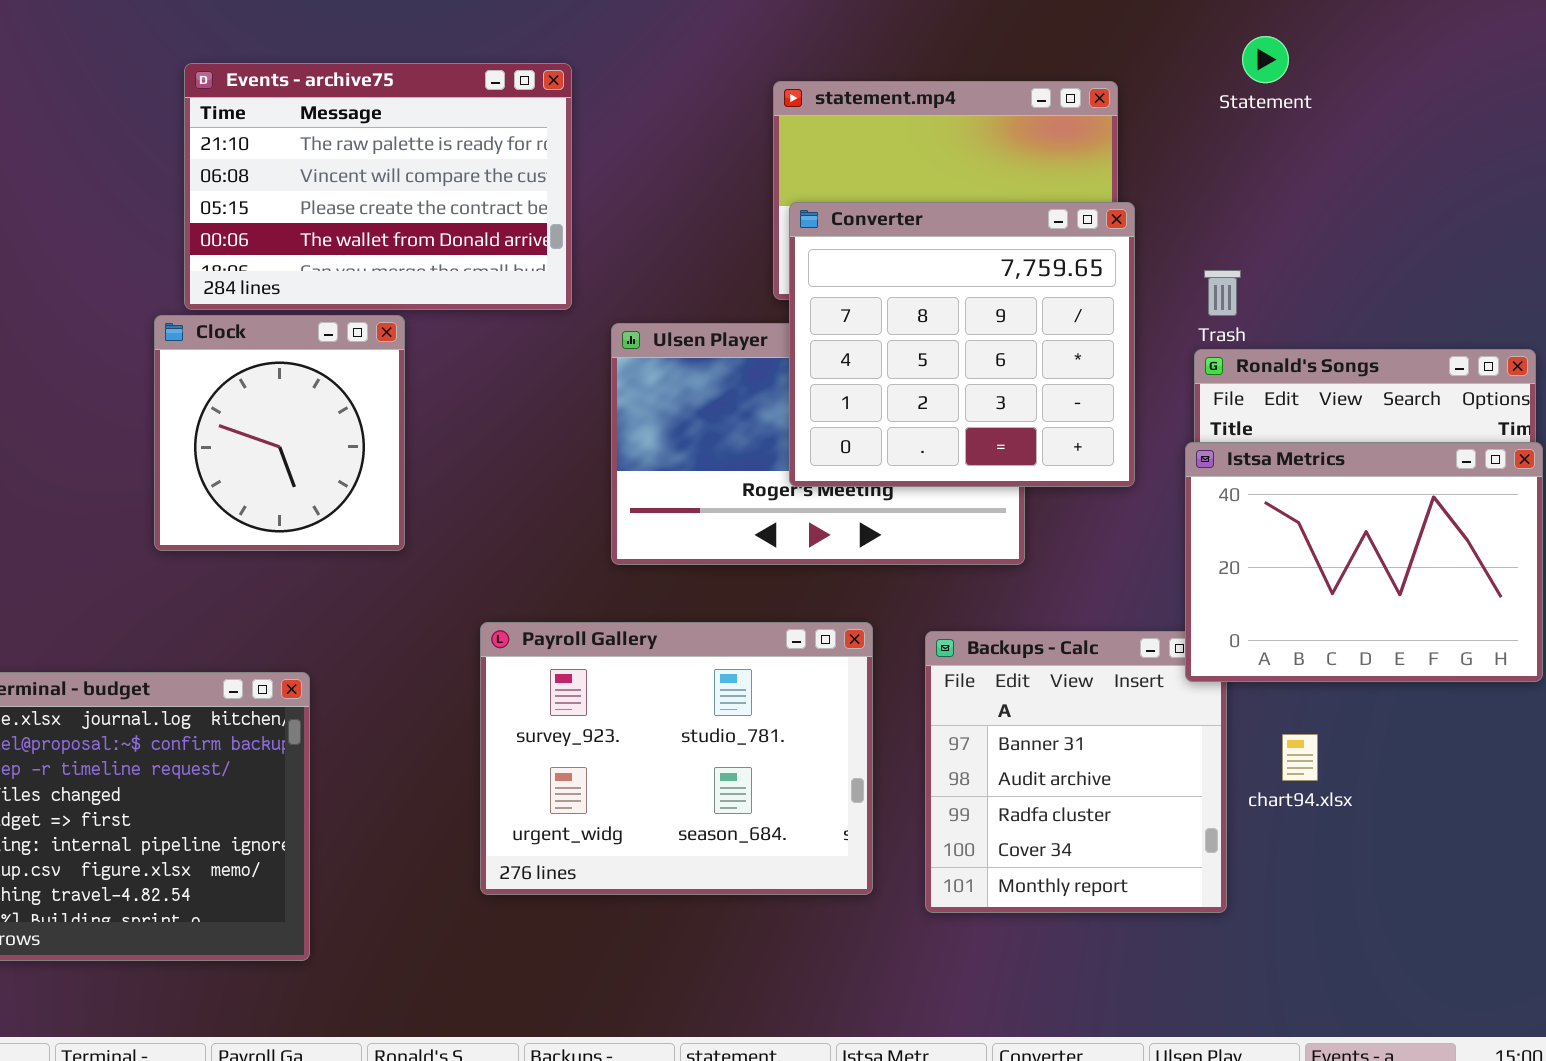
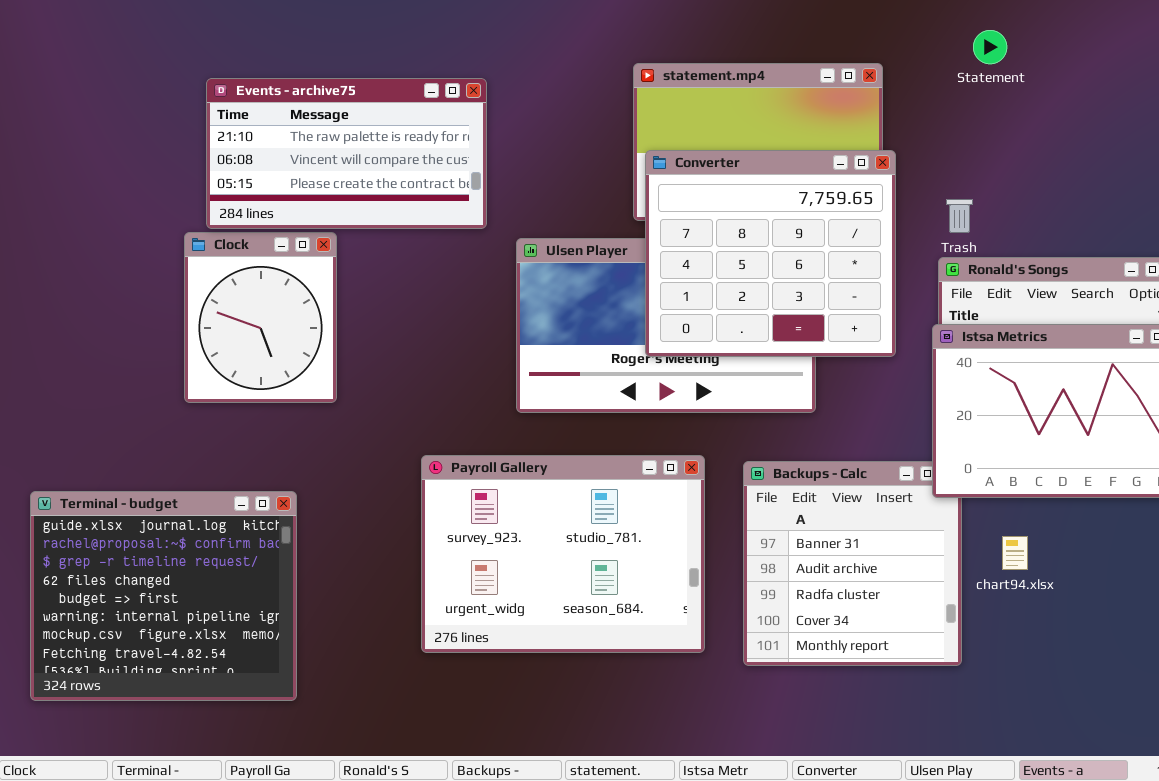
Events - archive75: [184,63,572,310] -> [206,78,487,229], resized
Clock: [154,315,405,551] -> [184,232,337,403], resized

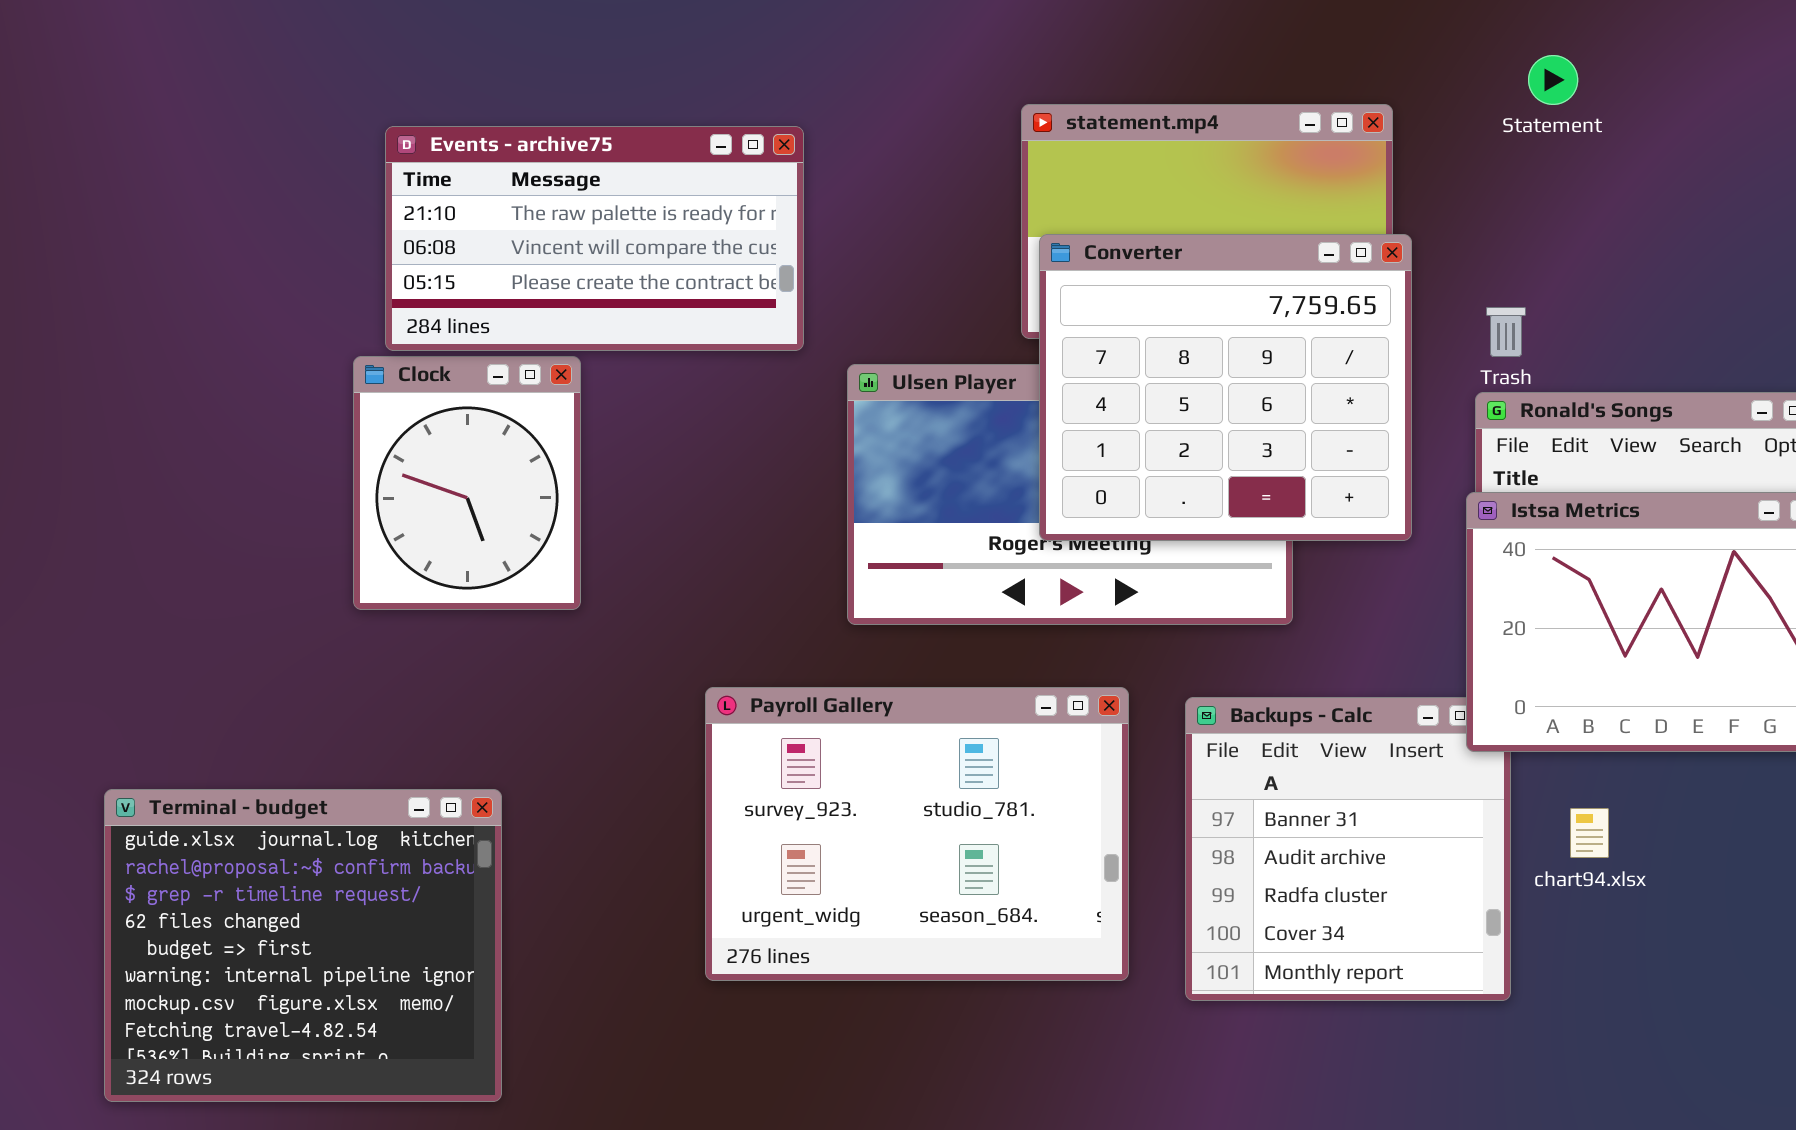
Terminal - budget: [30,491,297,701] -> [104,789,502,1102], moved

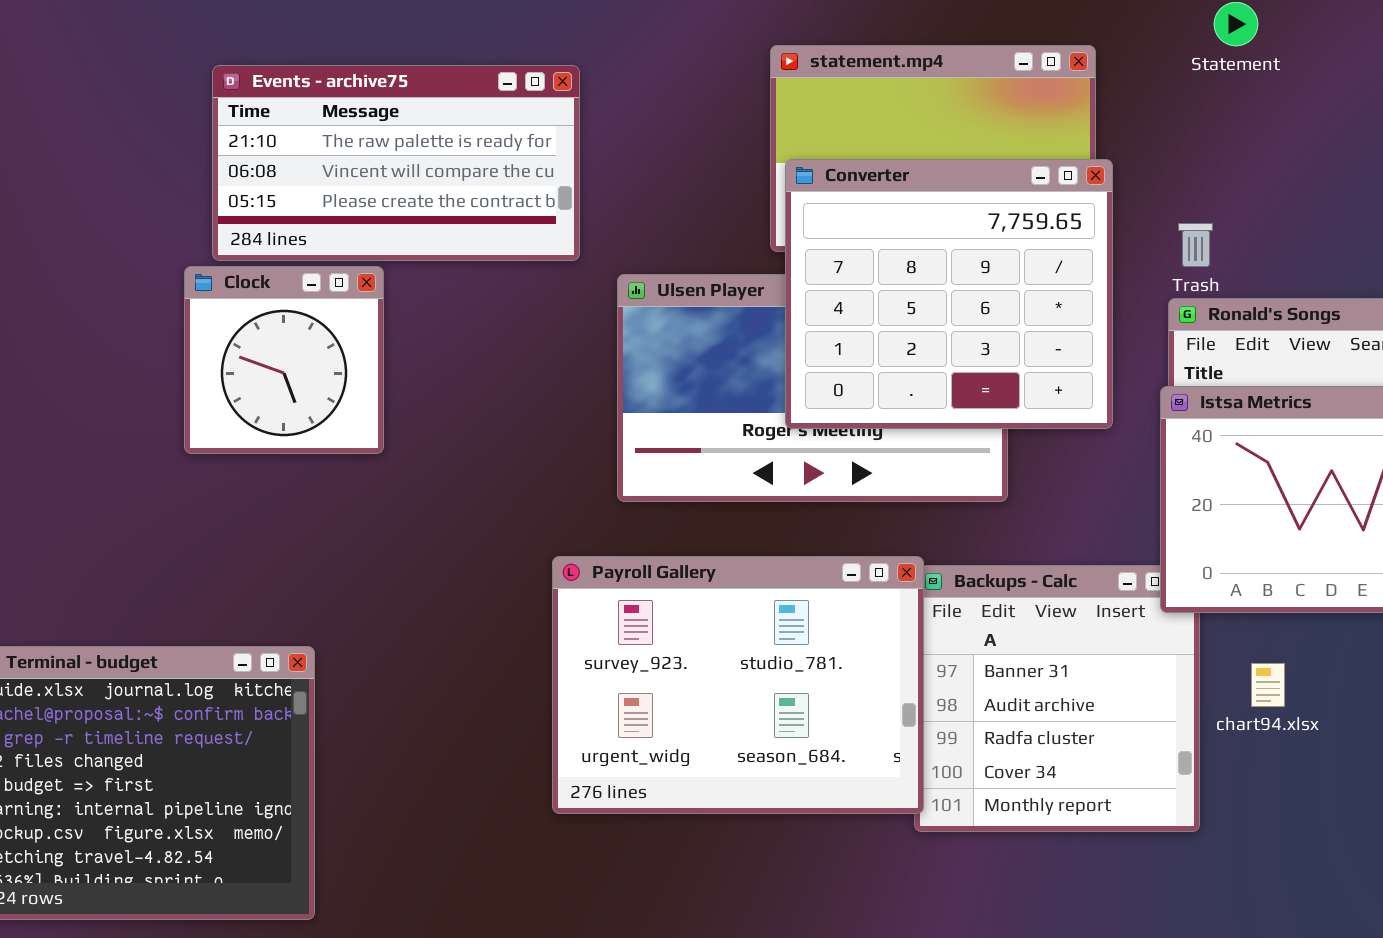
Clock: [353,356,581,610] -> [184,266,384,454], resized
Payroll Gallery: [705,687,1129,981] -> [552,556,924,814], moved

